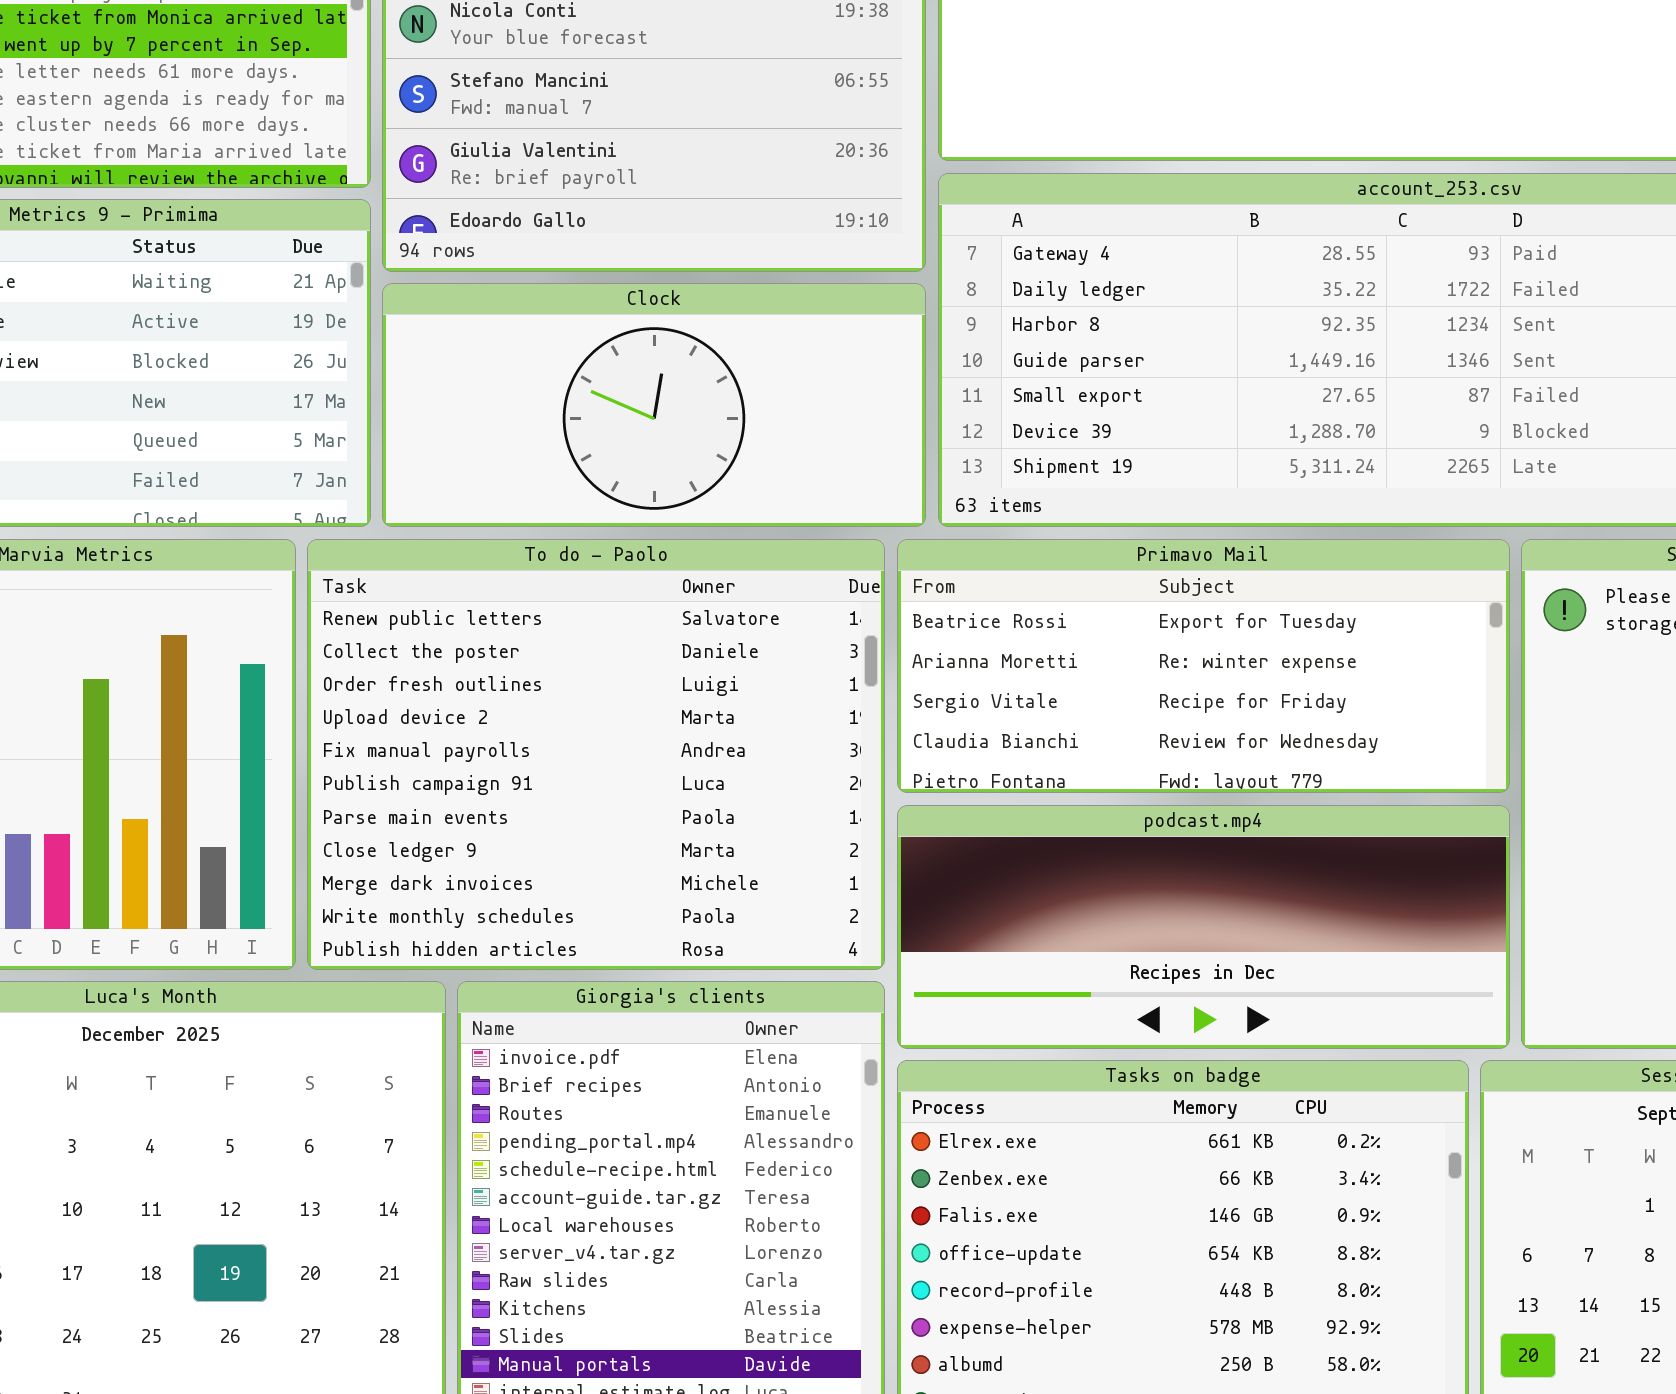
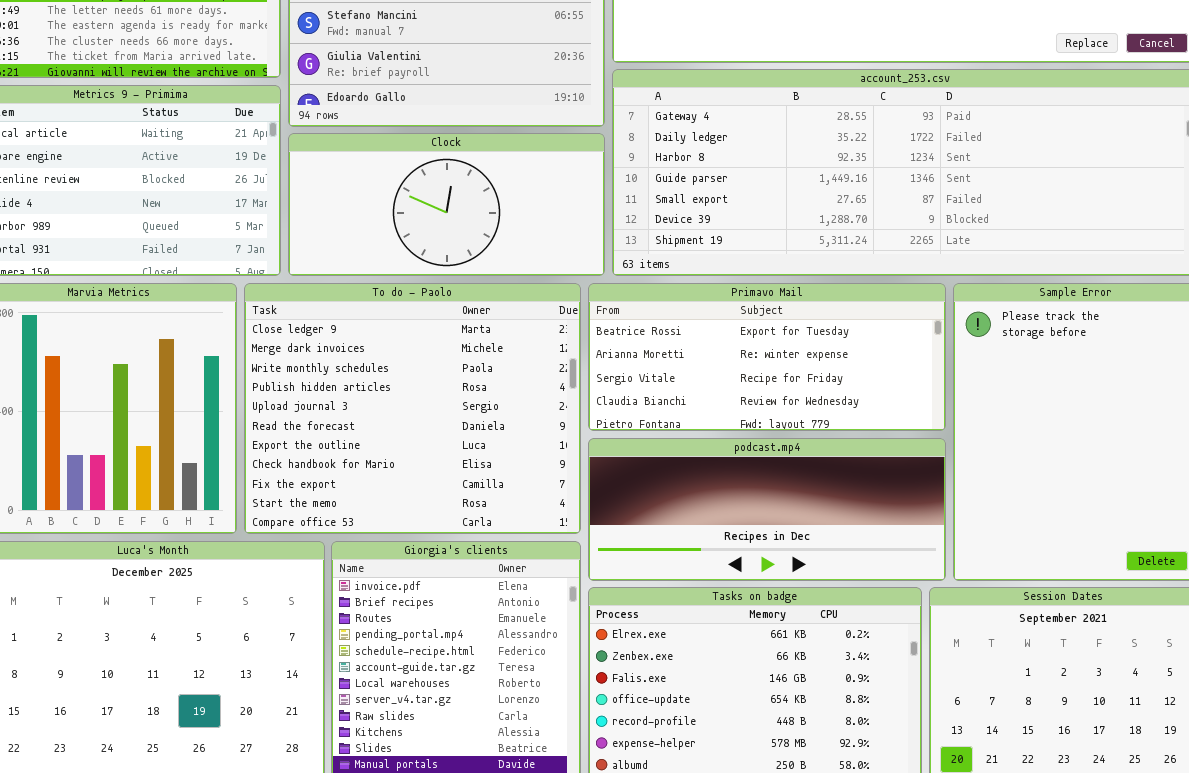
To do - Paolo: [307,539,885,970] -> [244,283,581,534], scrolled down 7 rows

